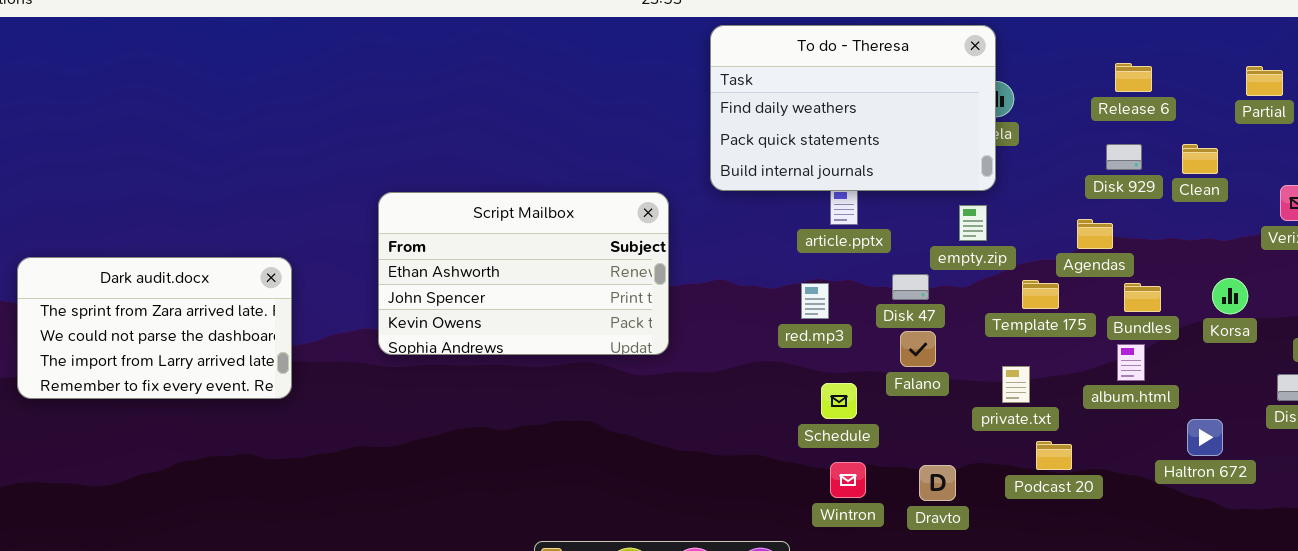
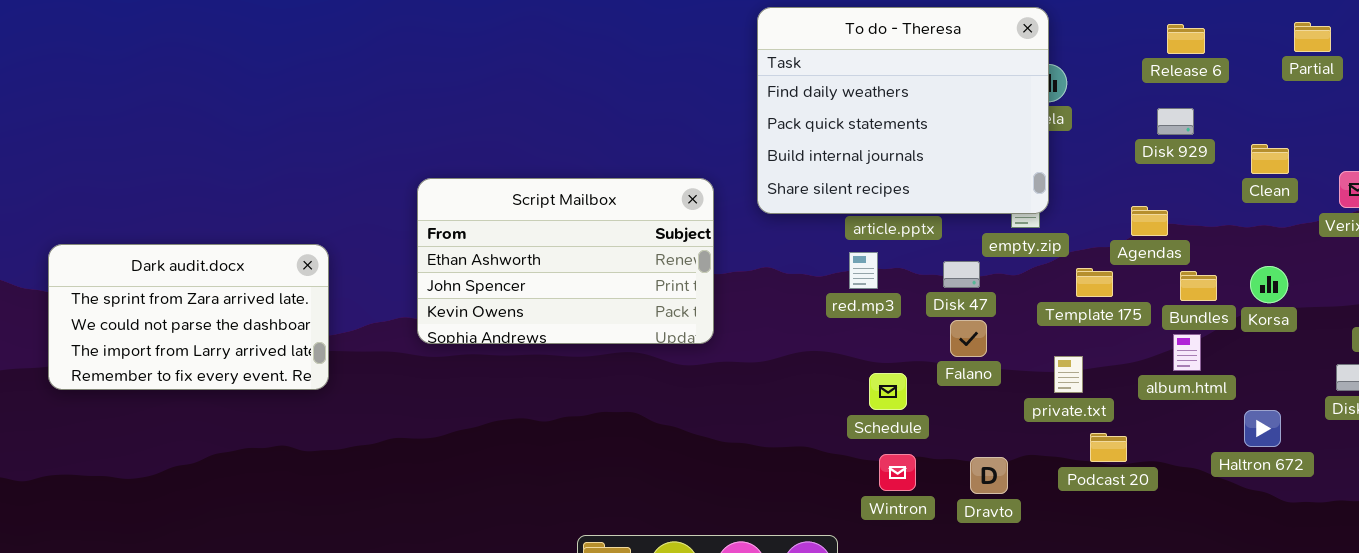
To do - Theresa: [710,25,996,191] -> [757,7,1049,214], resized
Release 6: [1115,63,1152,92] -> [1167,24,1205,54], moved
Partial: [1246,66,1283,96] -> [1294,22,1331,52], moved
Disk 929: [1106,144,1142,170] -> [1157,108,1194,135], moved
Clean: [1182,144,1218,174] -> [1251,144,1289,174], moved
Korsa: [1212,278,1248,314] -> [1250,266,1288,303], moved
red.mp3: [801,283,829,319] -> [849,252,878,289], moved

